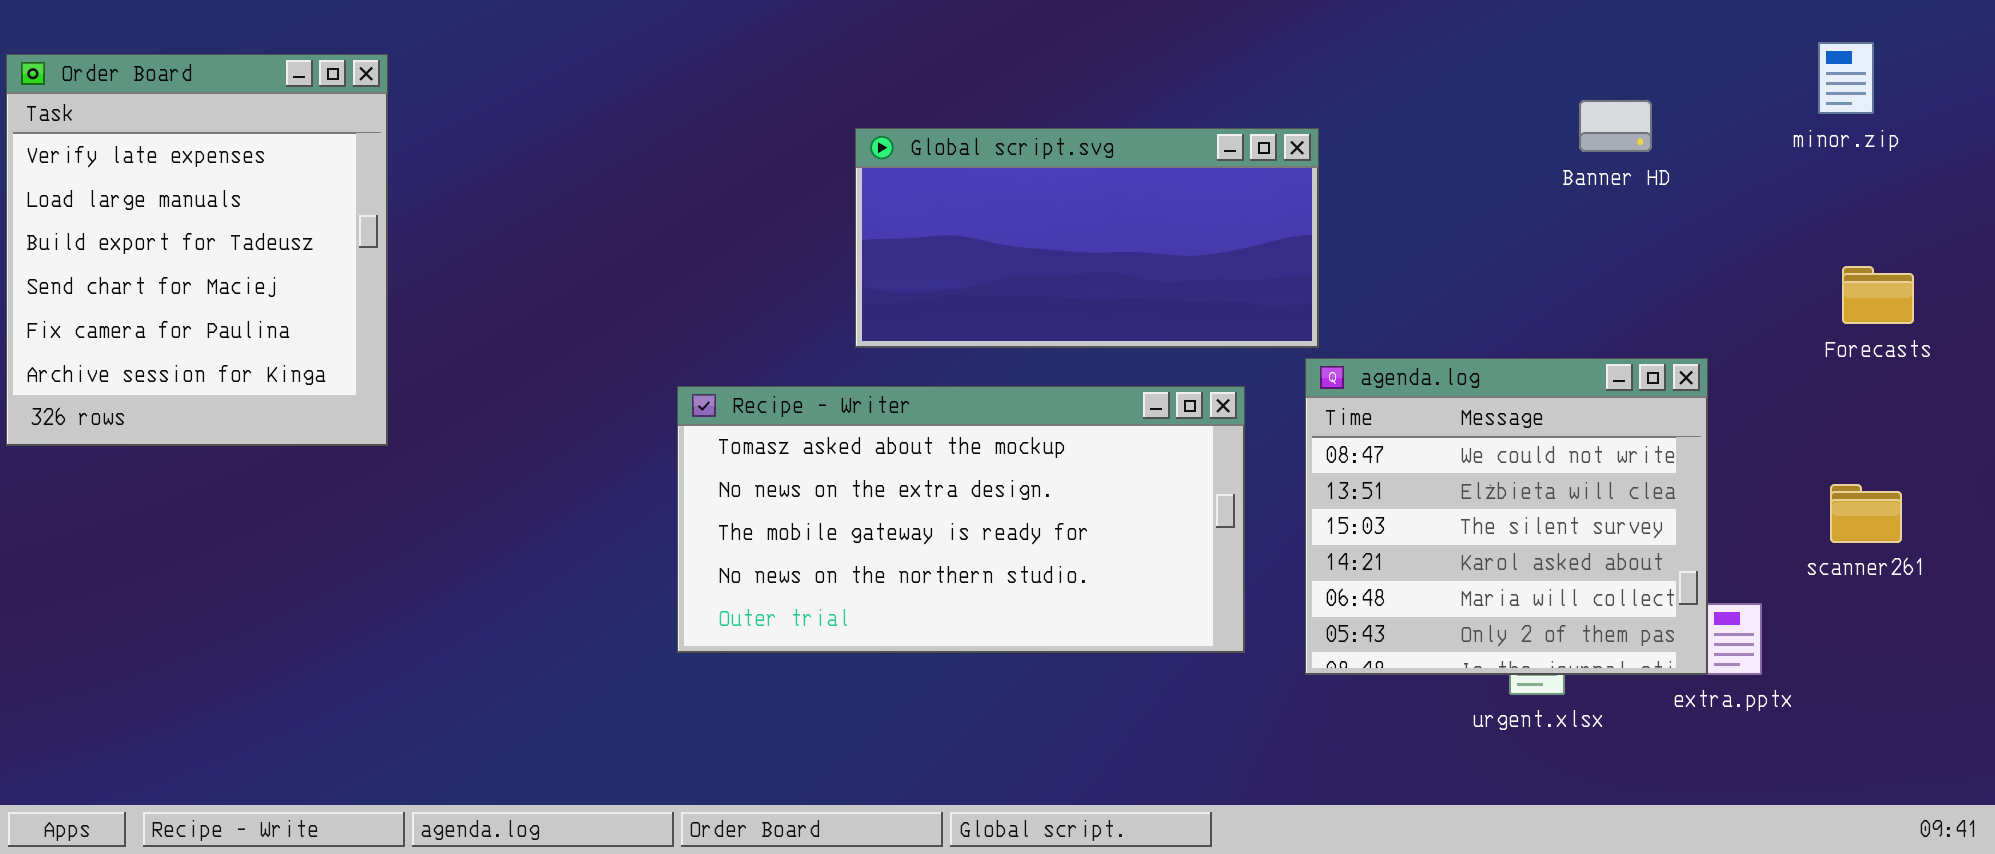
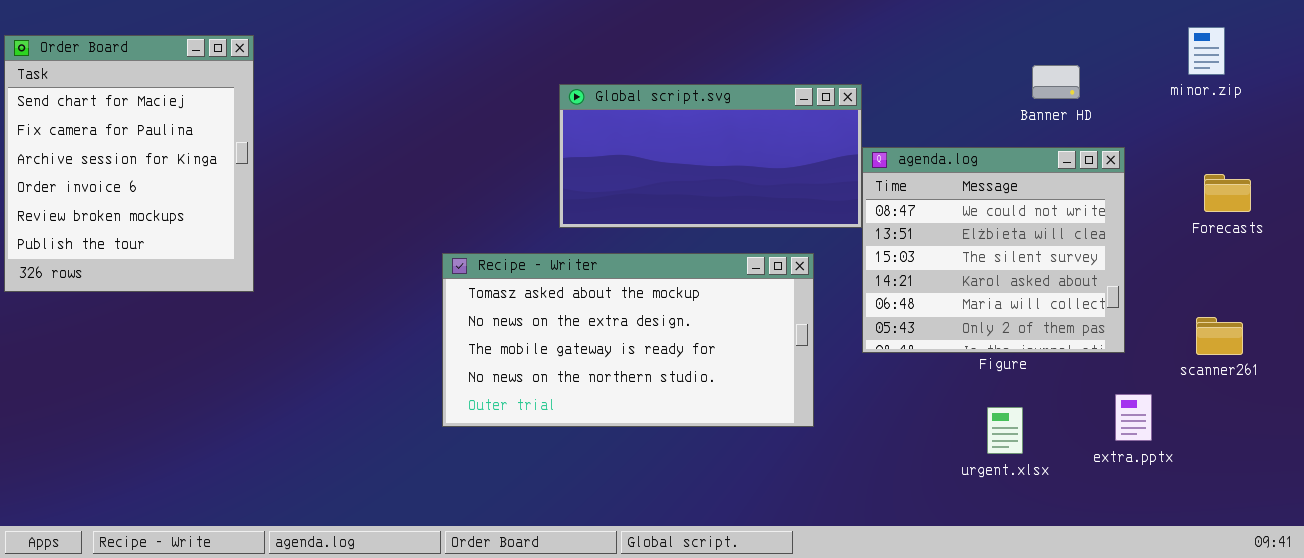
Order Board: [6,54,388,446] -> [4,35,254,292], scrolled down 3 rows
agenda.log: [1305,358,1708,675] -> [862,147,1125,353], moved

